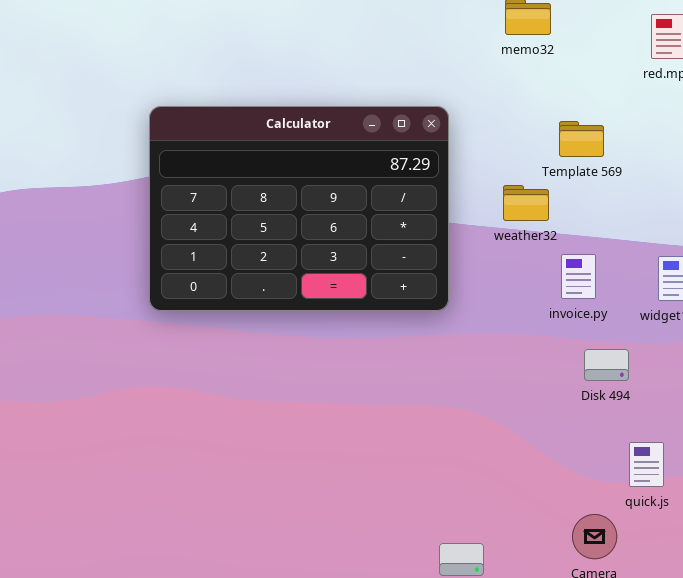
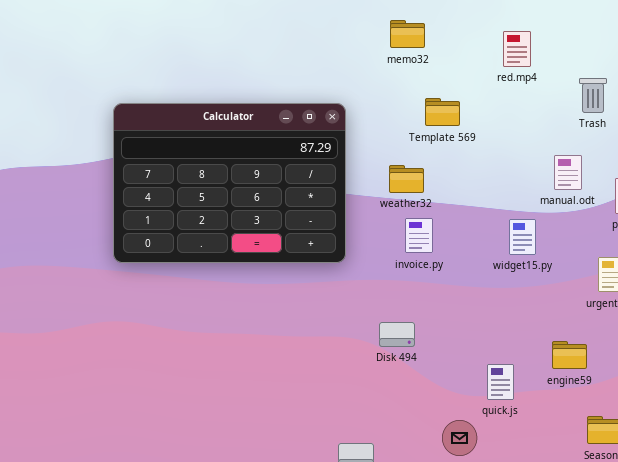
Template 569: [559,121,604,157] -> [425,98,460,126], moved
invoice.py: [561,254,596,299] -> [405,218,433,253], moved
Disk 494: [584,349,629,381] -> [379,322,415,347], moved

